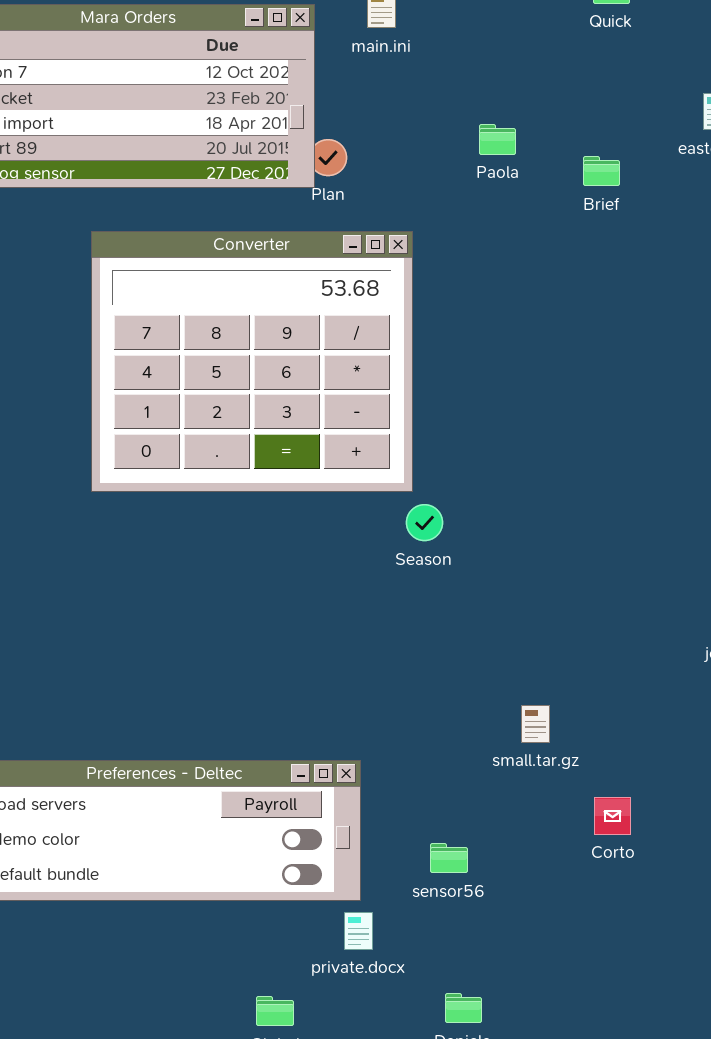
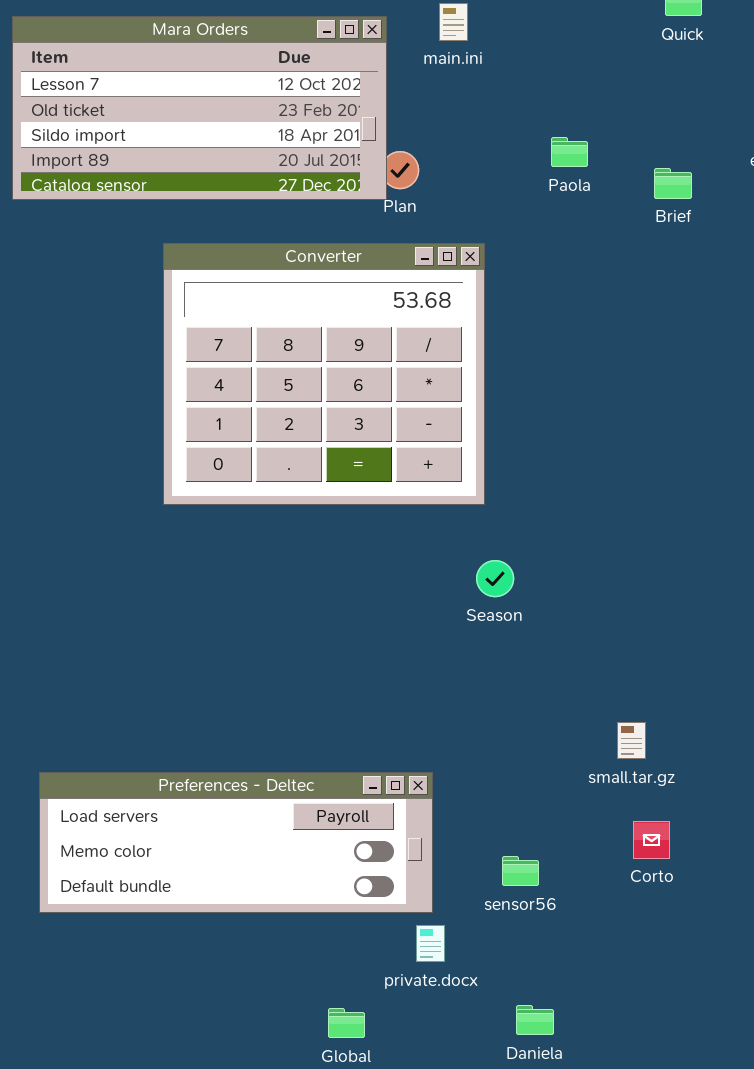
Season: [406,504,443,541] -> [476,560,514,597], moved
small.tar.gz: [521,705,550,743] -> [617,722,646,759], moved
Corto: [594,797,631,835] -> [633,821,670,859], moved

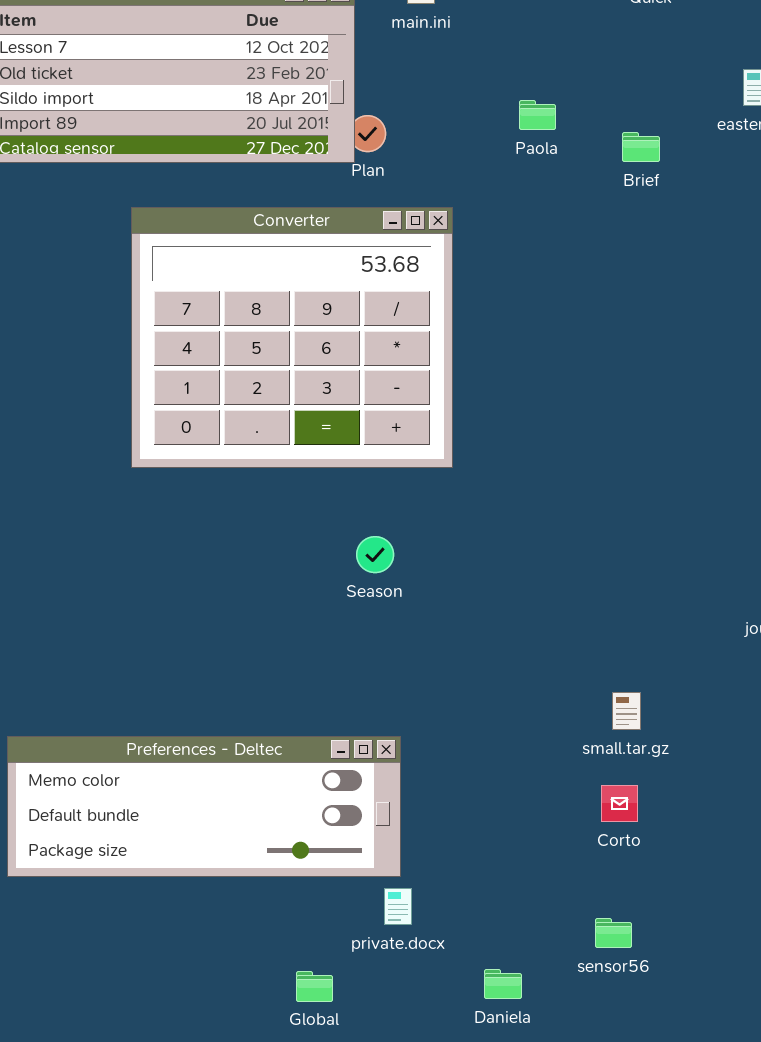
Season: [476,560,514,597] -> [356,536,394,573], moved
small.tar.gz: [617,722,646,759] -> [612,692,641,730], moved
Preferences - Deltec: [39,772,433,913] -> [7,736,401,877], scrolled down 1 row
sensor56: [502,856,539,886] -> [595,918,632,948], moved

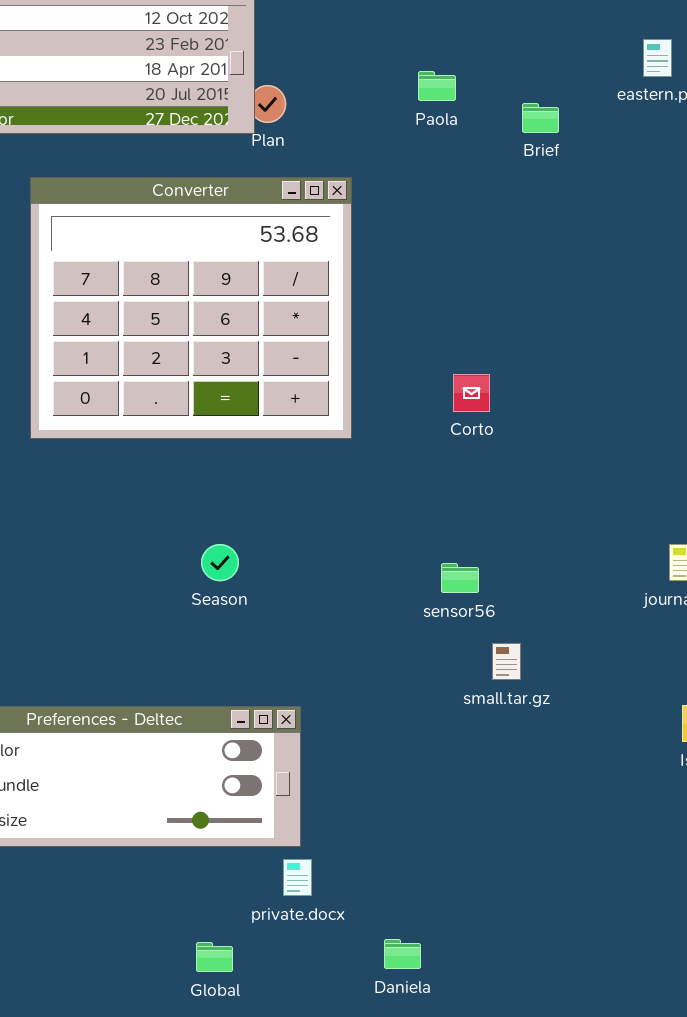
Season: [356,536,394,573] -> [201,544,239,581], moved
small.tar.gz: [612,692,641,730] -> [492,643,521,680], moved
Corto: [601,785,638,822] -> [453,374,490,412], moved
sensor56: [595,918,632,948] -> [441,563,479,593], moved

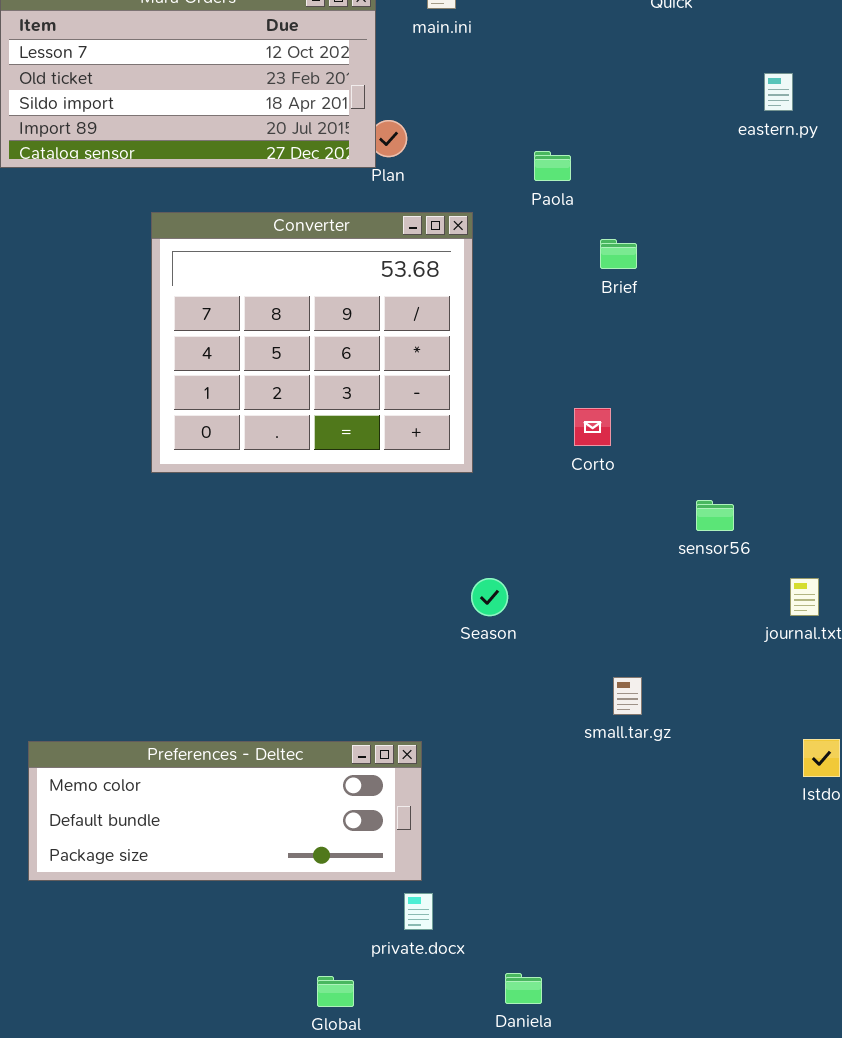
Paola: [418,71,456,101] -> [534,151,571,181], moved
Brief: [522,103,559,133] -> [600,239,637,269], moved
Season: [201,544,239,581] -> [471,578,508,616], moved
sensor56: [441,563,479,593] -> [696,500,734,531], moved

